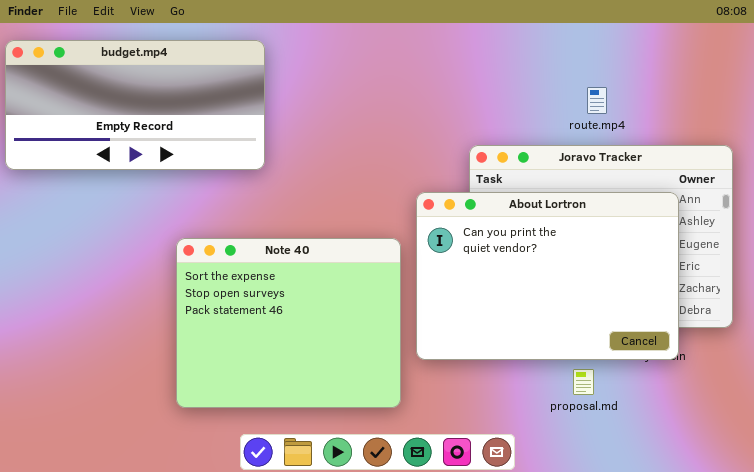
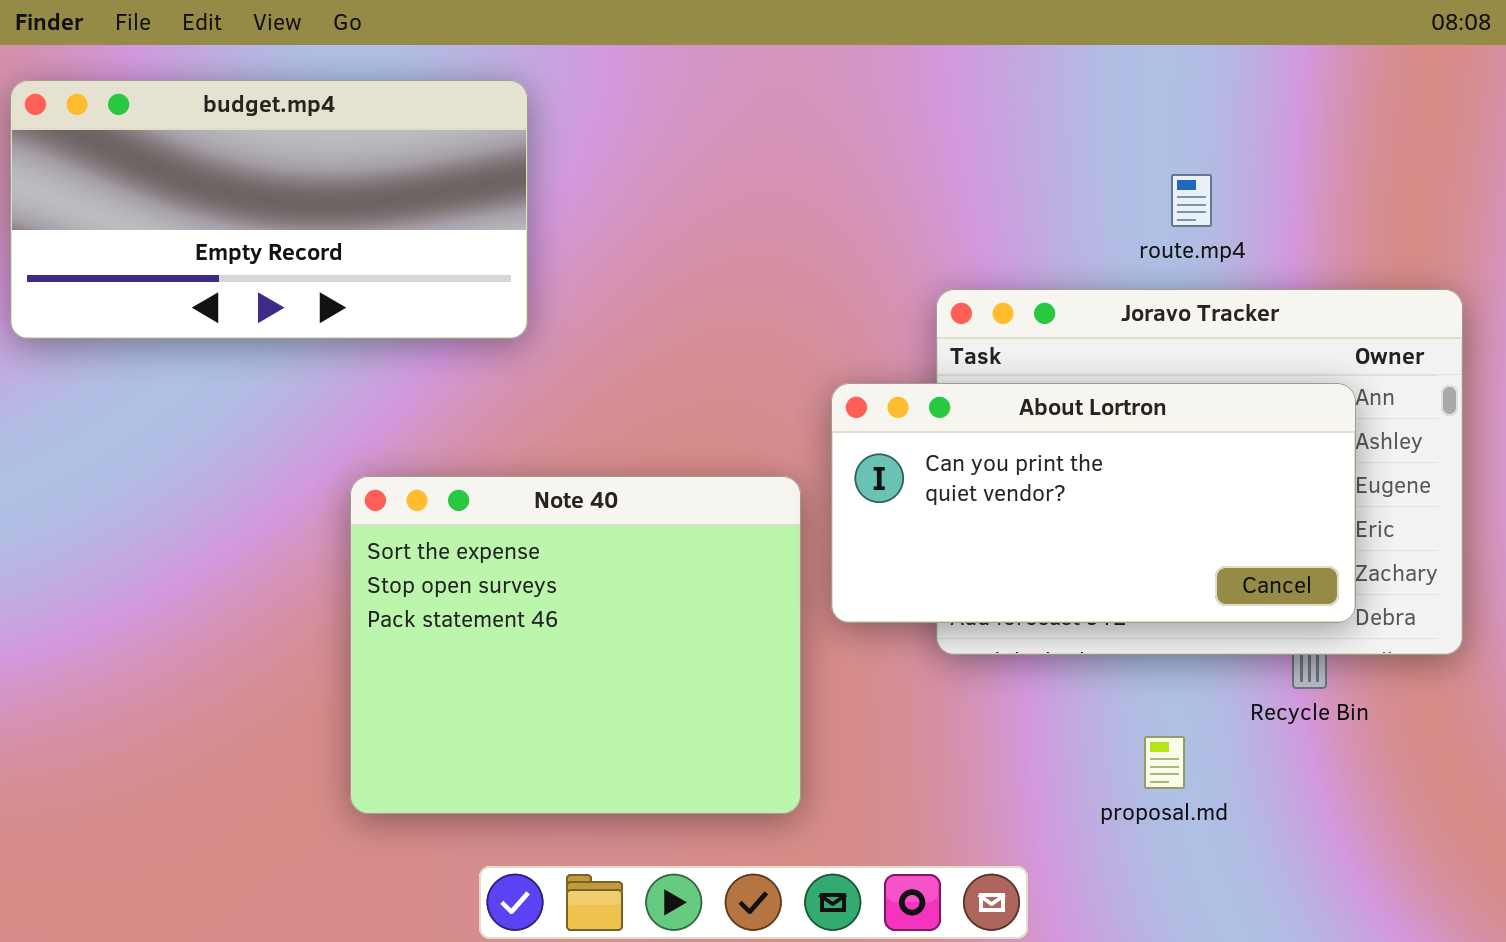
About Lortron: [416,192,679,360] -> [831,383,1356,623], resized

